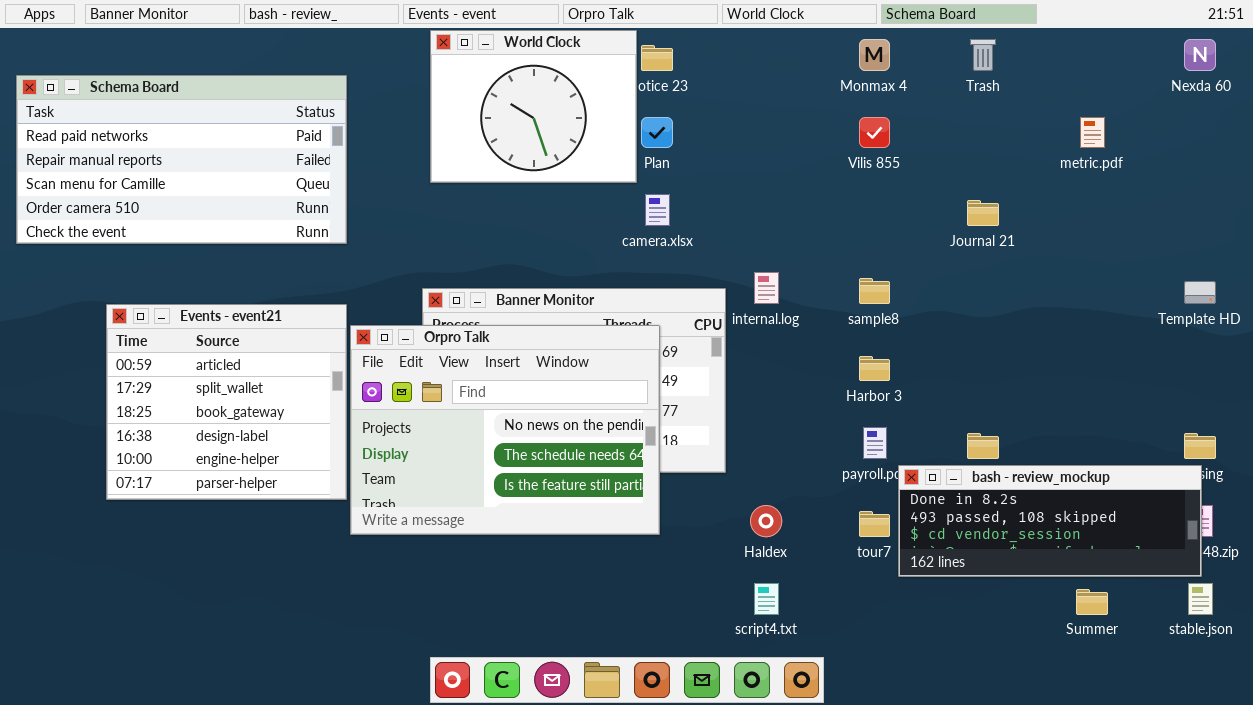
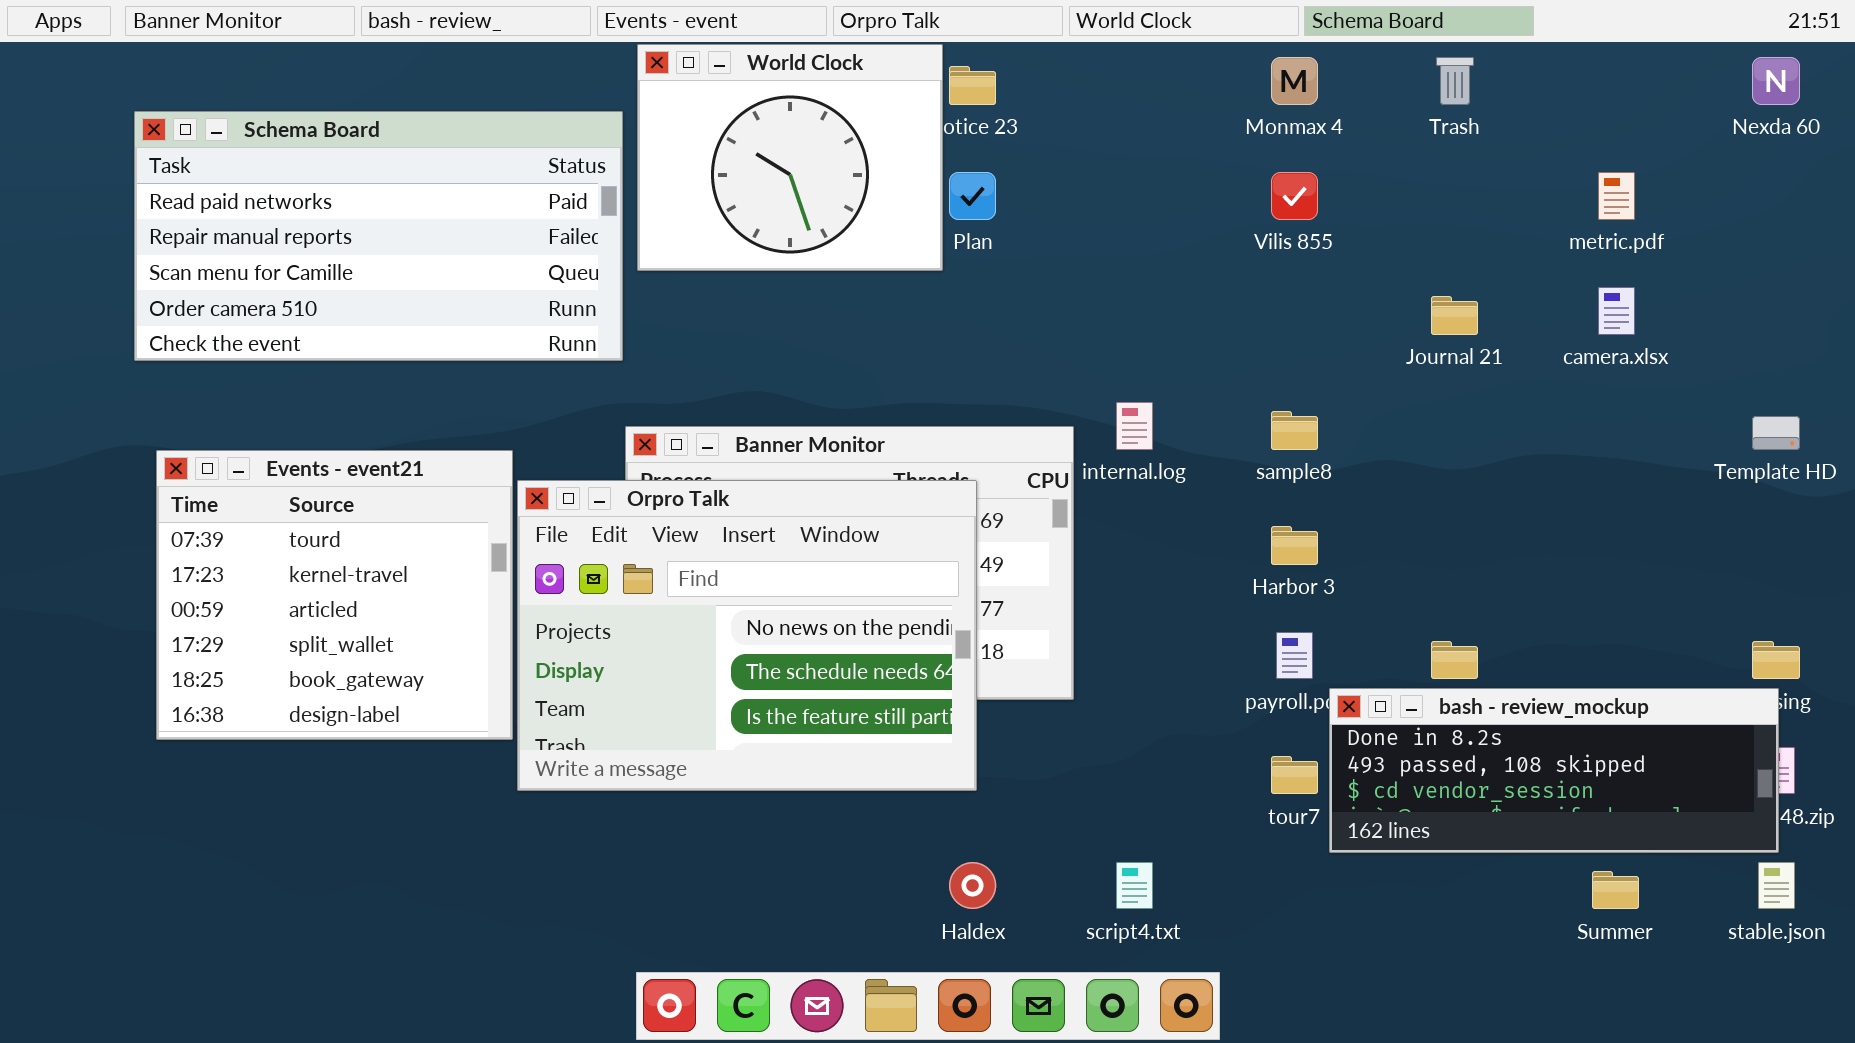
Schema Board: [16,75,347,244] -> [134,111,623,361], moved
camera.xlsx: [645,194,670,226] -> [1598,287,1635,335], moved
Events - event21: [106,304,347,500] -> [156,450,513,740], scrolled up 2 rows
Haldex: [750,505,782,537] -> [949,862,996,909], moved

